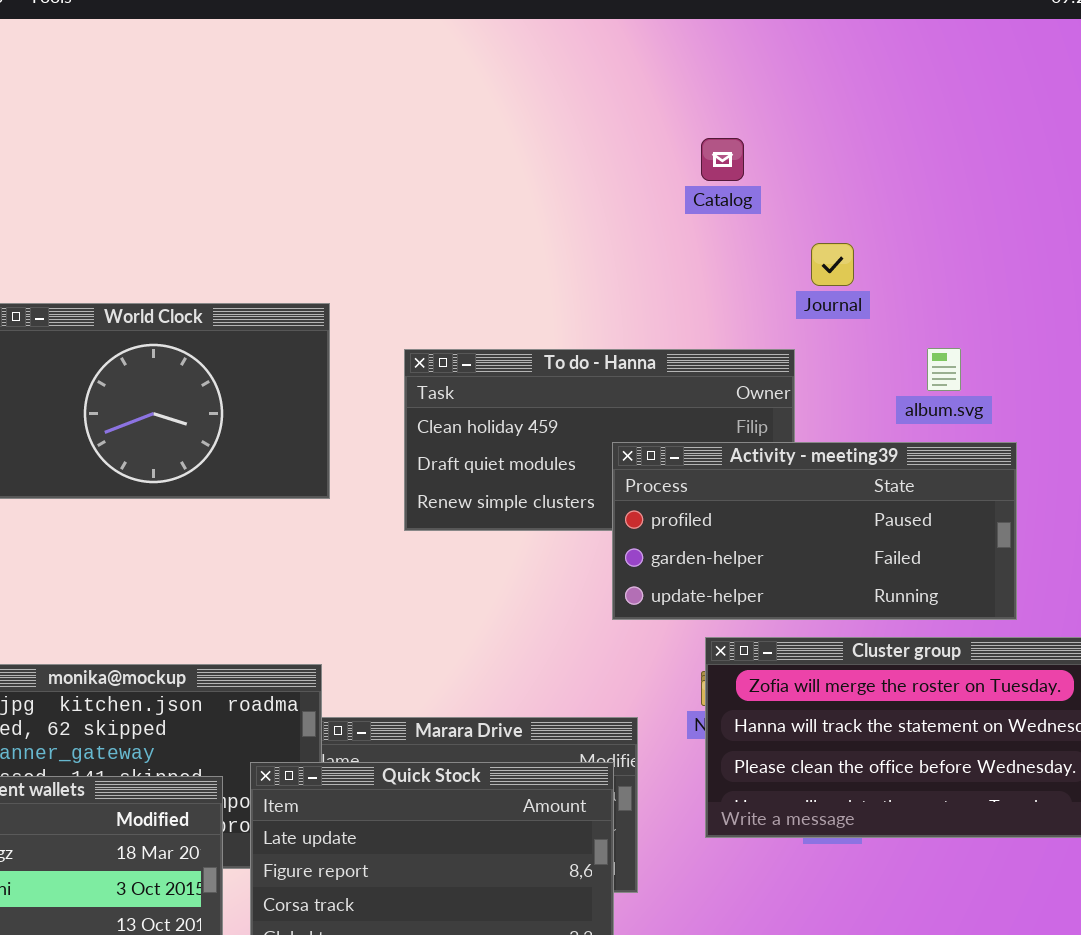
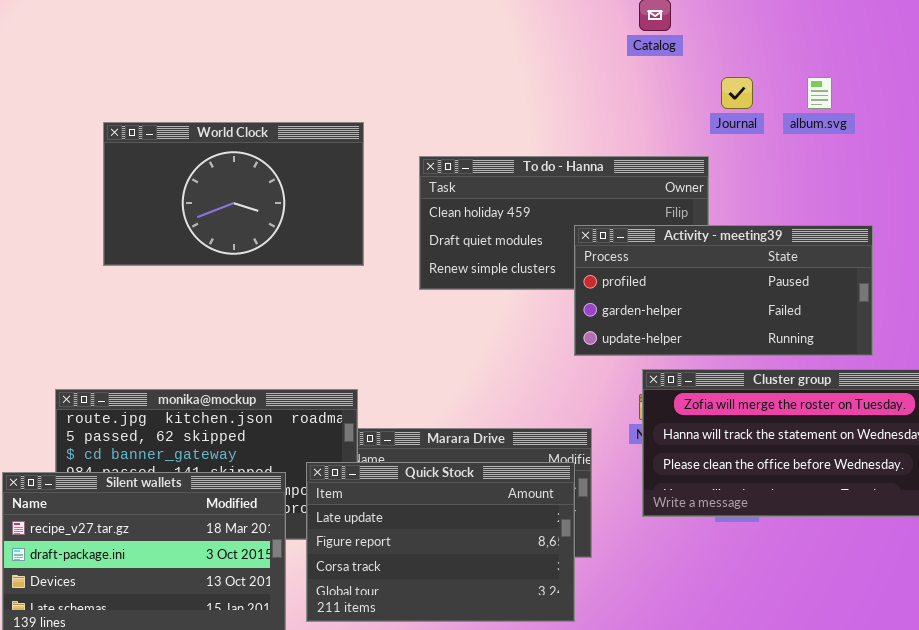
album.svg: [927,348,961,391] -> [807,77,832,109], moved

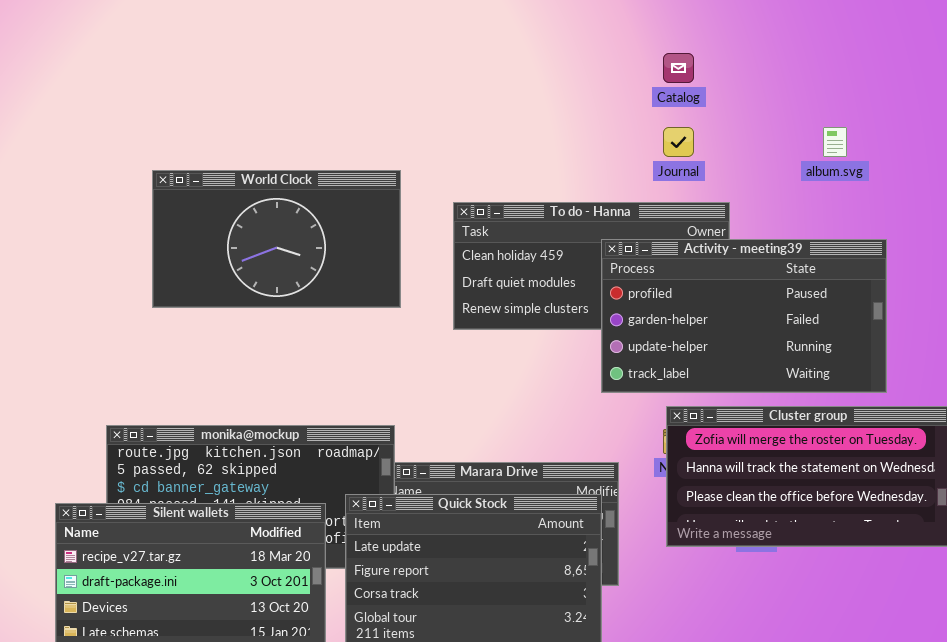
Journal: [721,77,753,109] -> [663,127,694,157], moved
Activity - meeting39: [574,225,873,356] -> [601,239,887,393], resized

